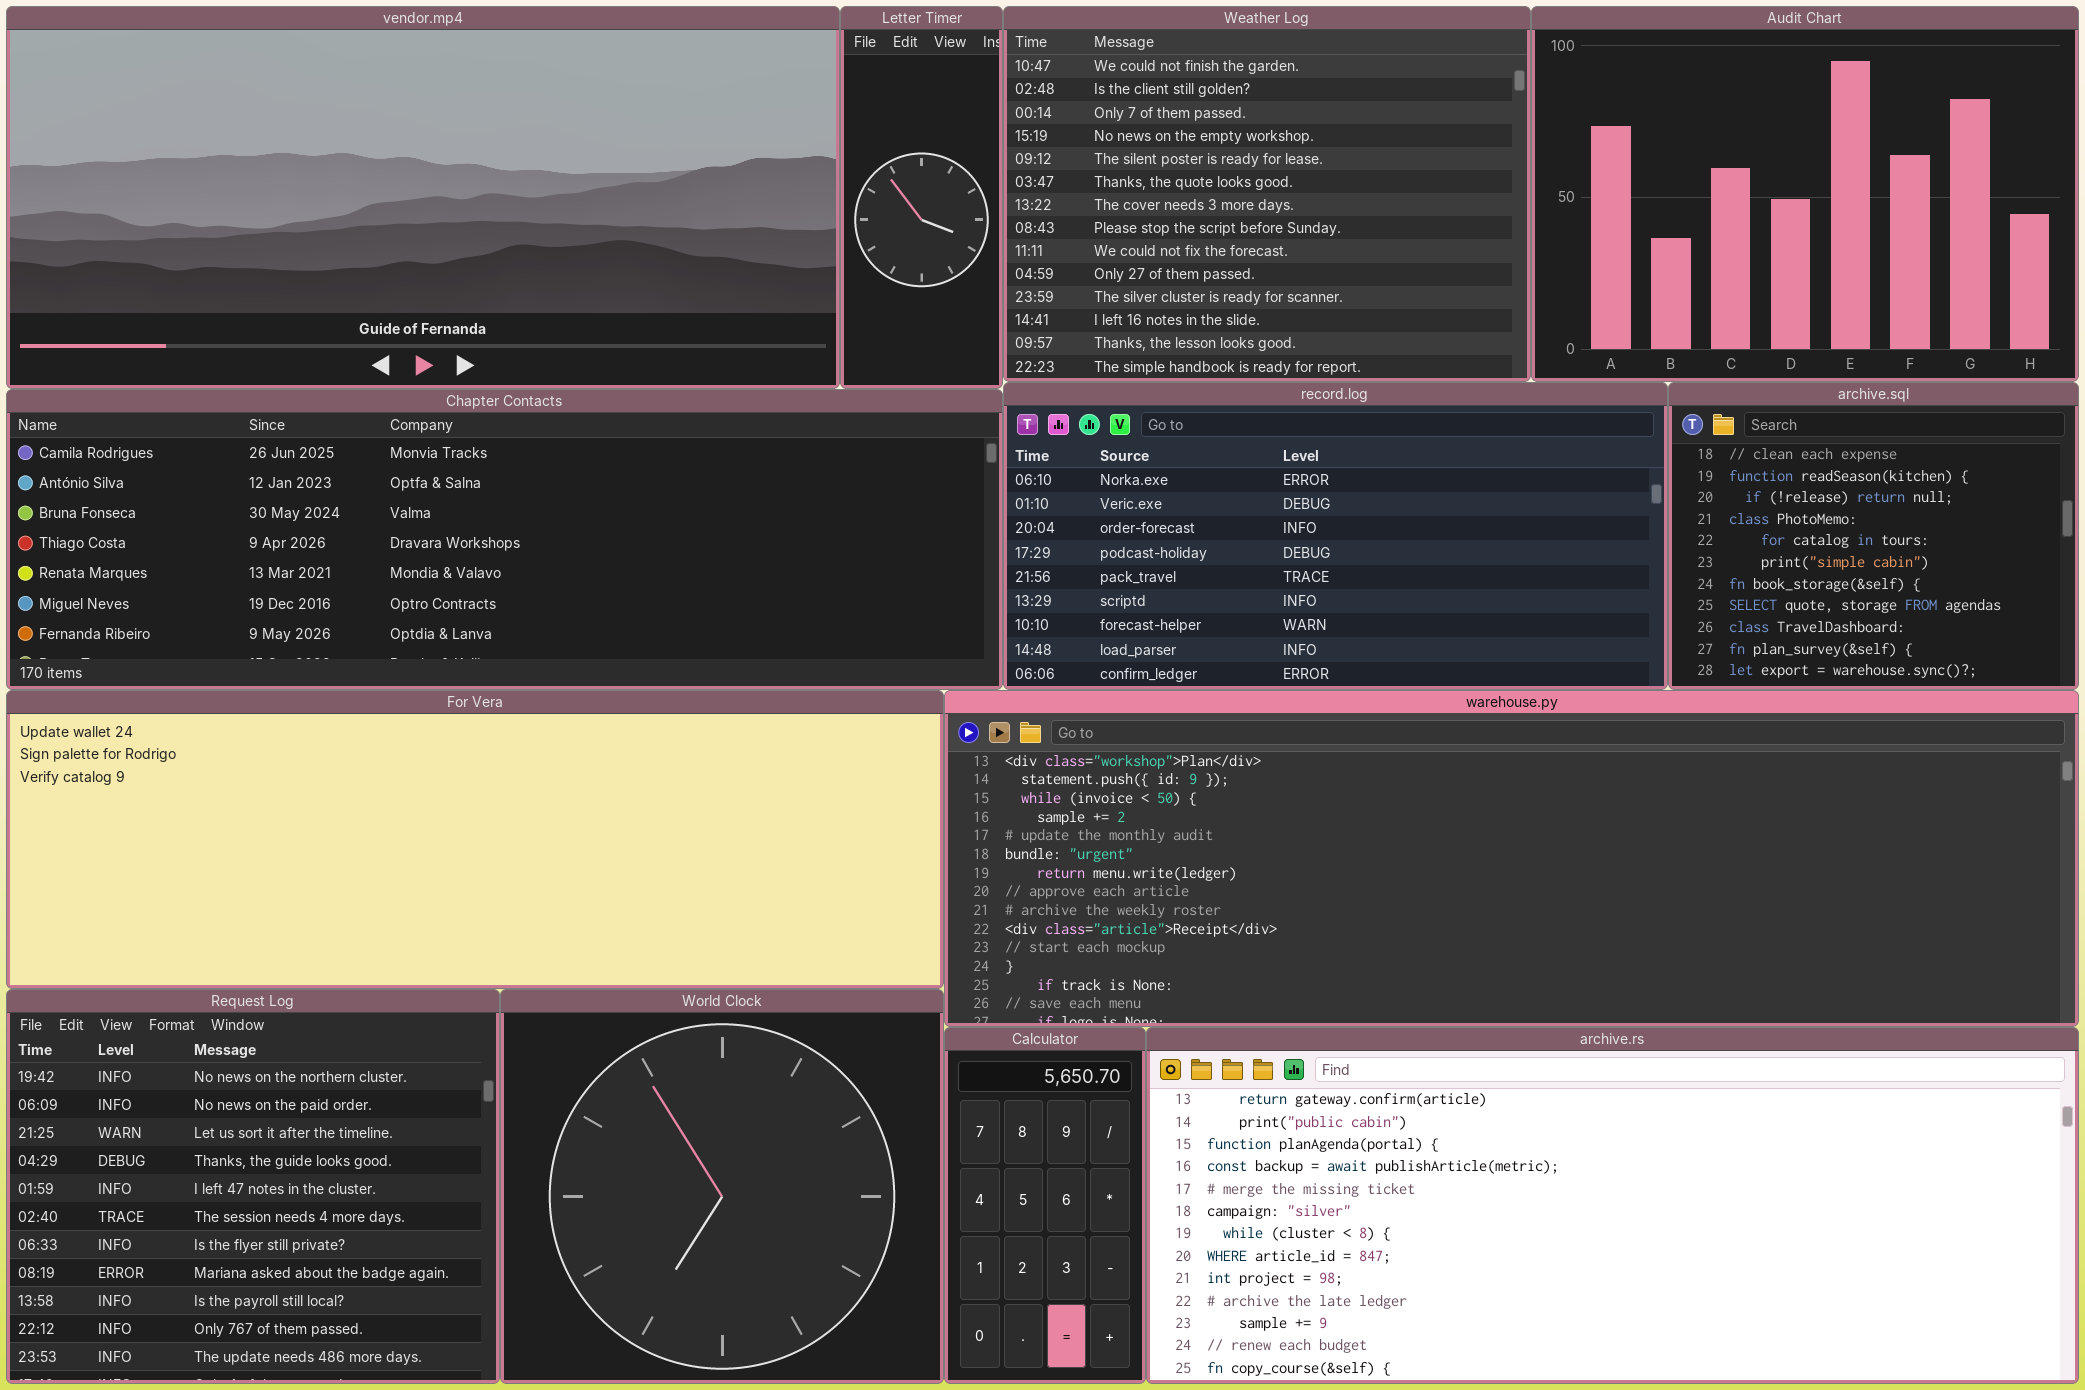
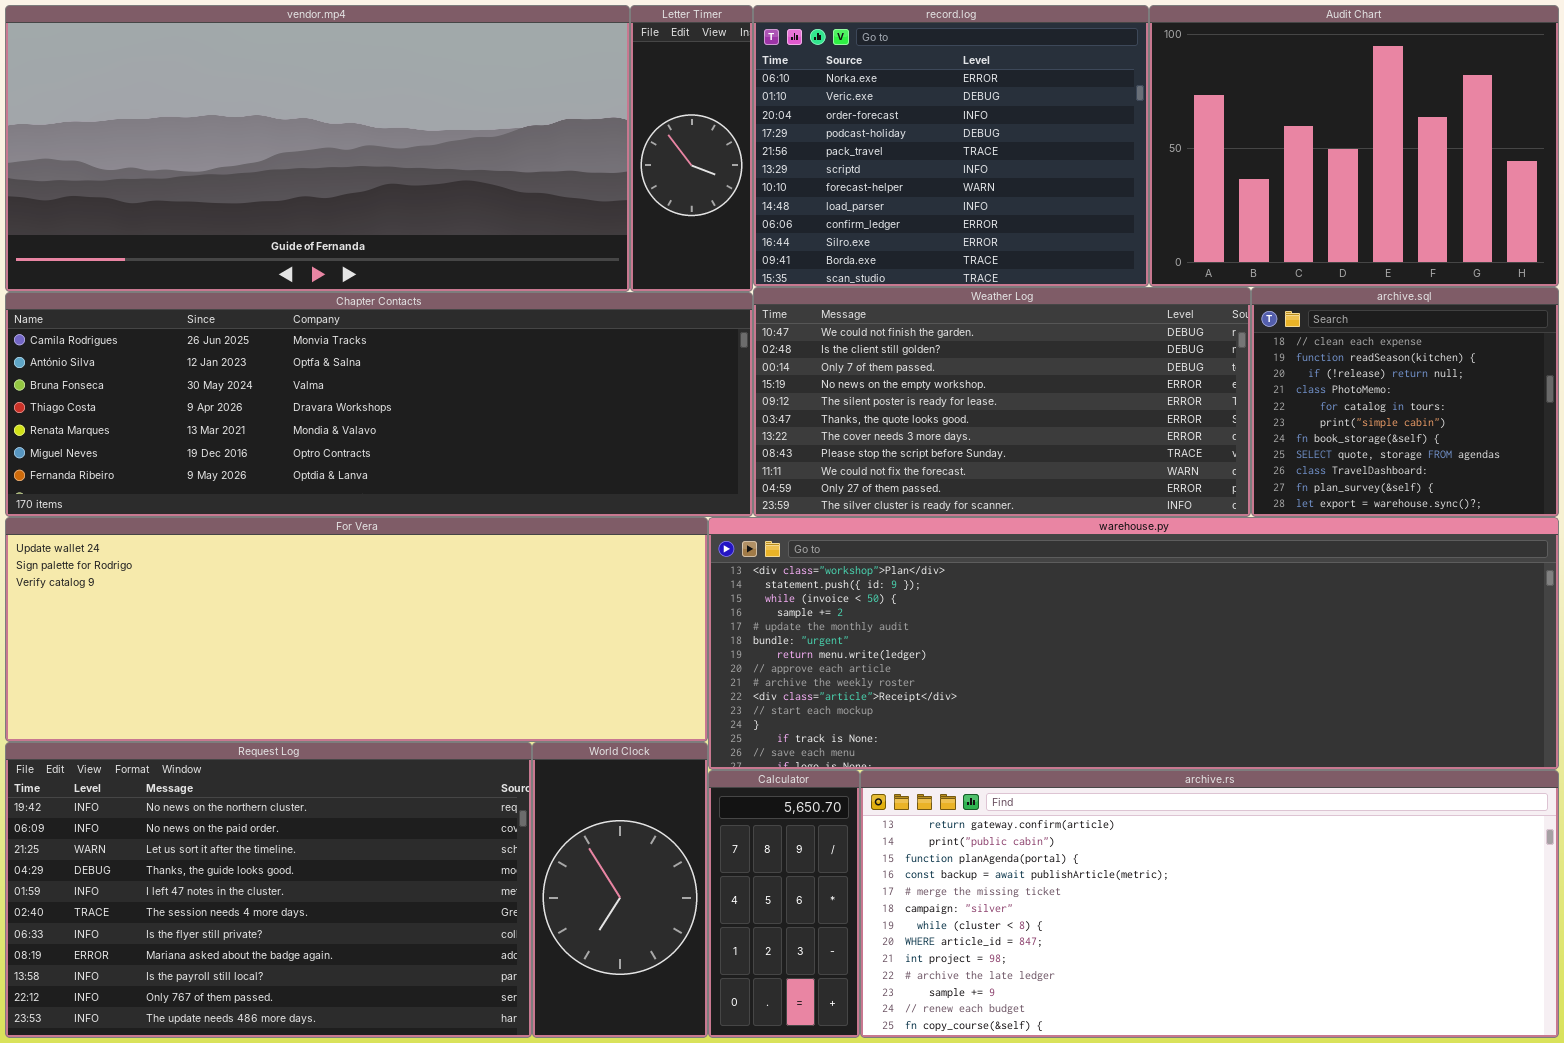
Weather Log: [1003,6,1531,382] -> [753,287,1251,517], moved, resized
record.log: [1003,382,1668,690] -> [753,5,1149,287], moved, resized
Request Log: [6,989,500,1384] -> [5,742,532,1038], resized
World Clock: [500,989,944,1384] -> [532,742,708,1038], resized

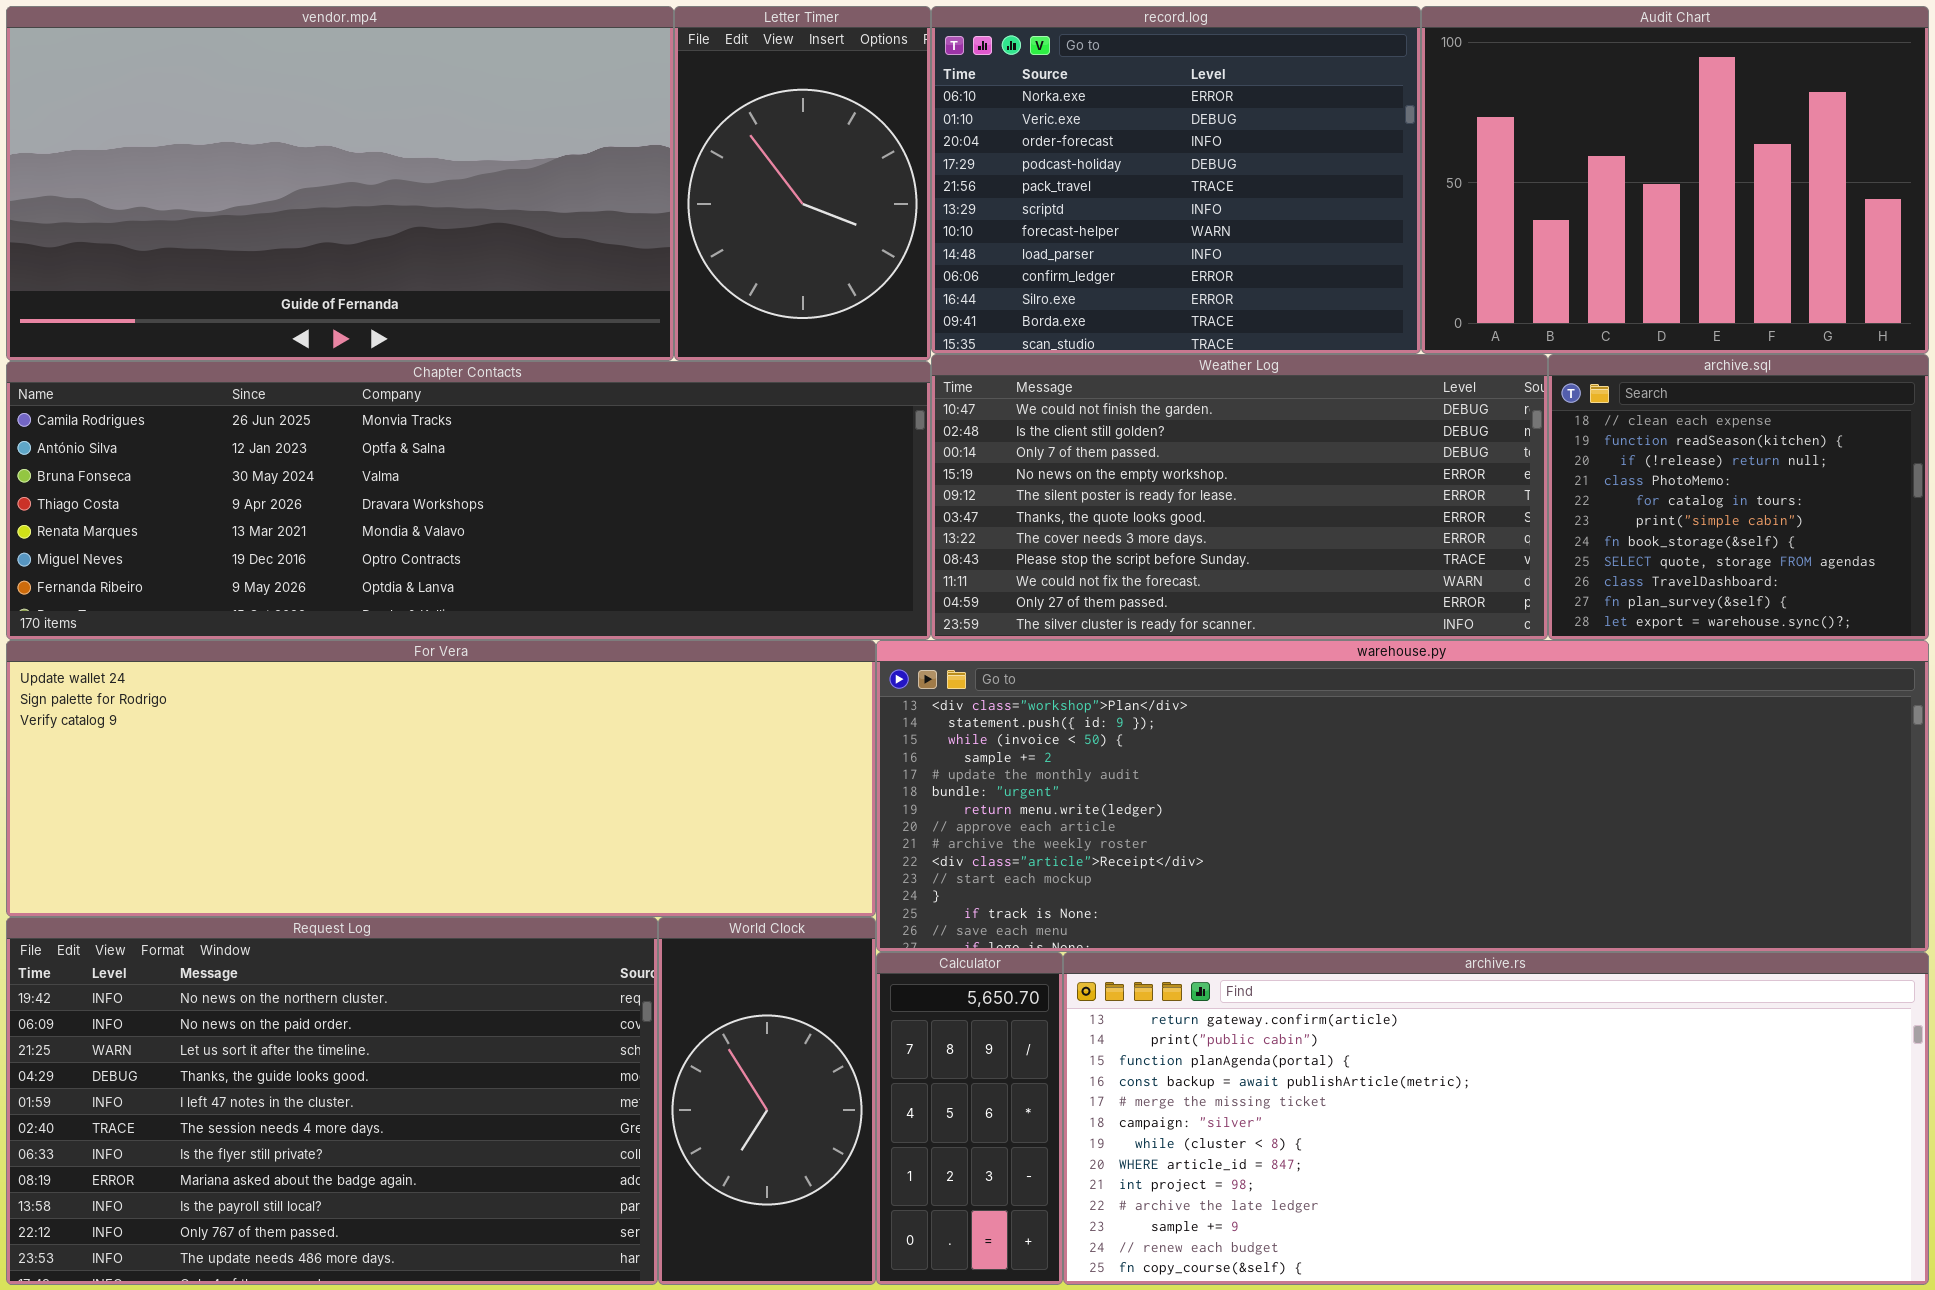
vendor.mp4: [5,5,630,292] -> [6,6,674,361], resized
Letter Timer: [630,5,753,292] -> [674,6,931,361], resized

